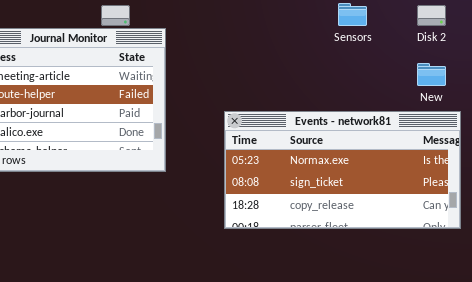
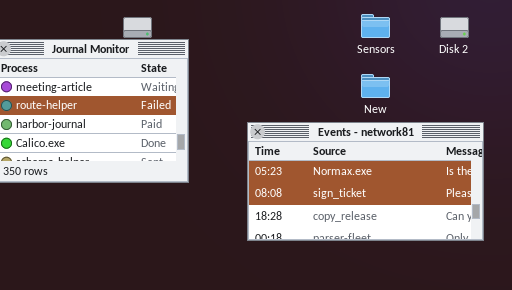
New: [417,63,446,86] -> [361,74,390,98], moved

